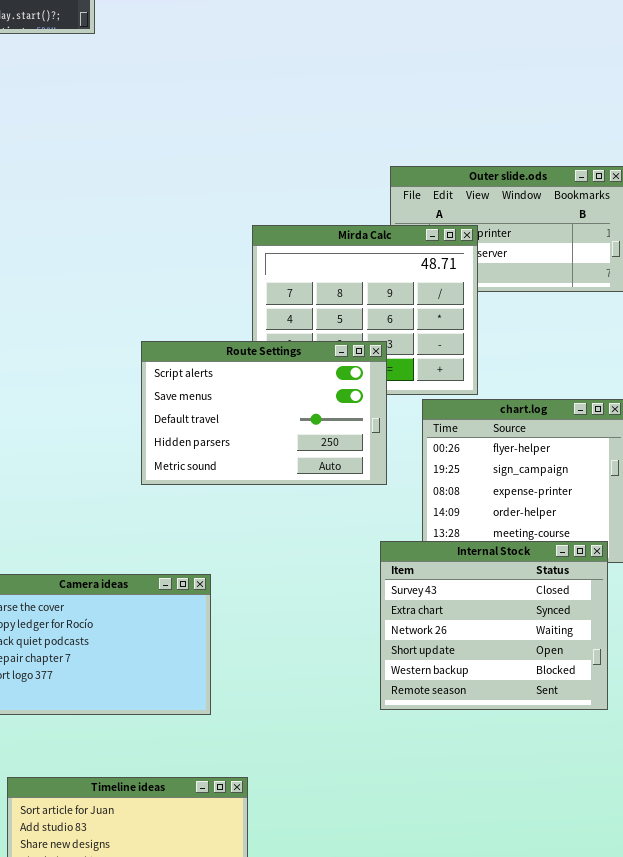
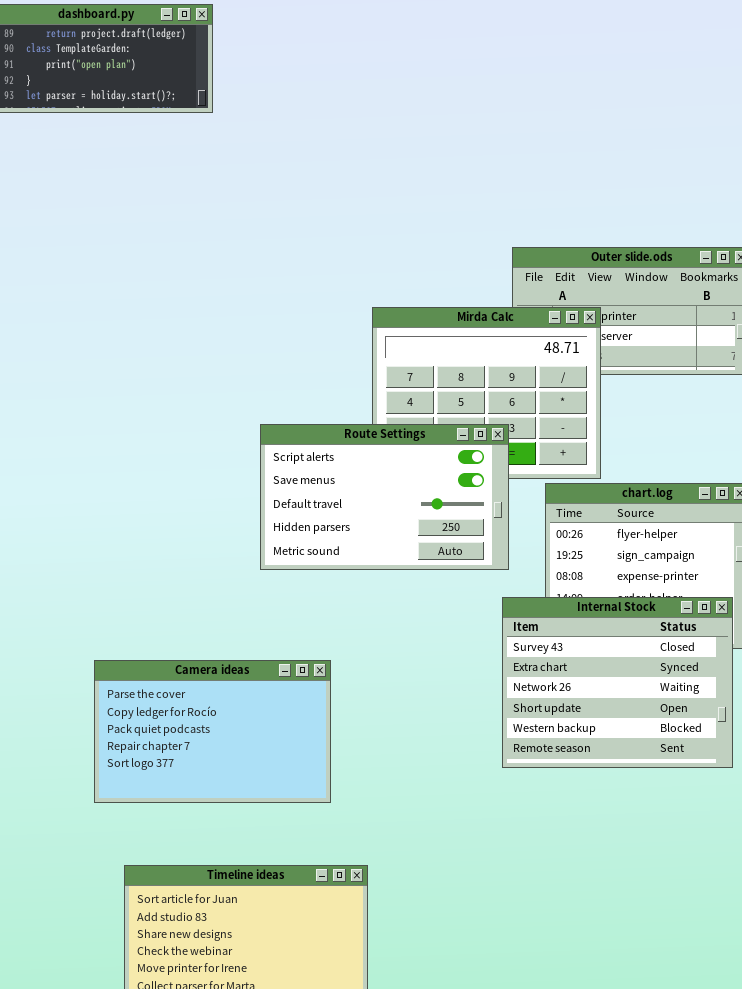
Internal Stock: [380,541,608,710] -> [502,597,733,768], moved

